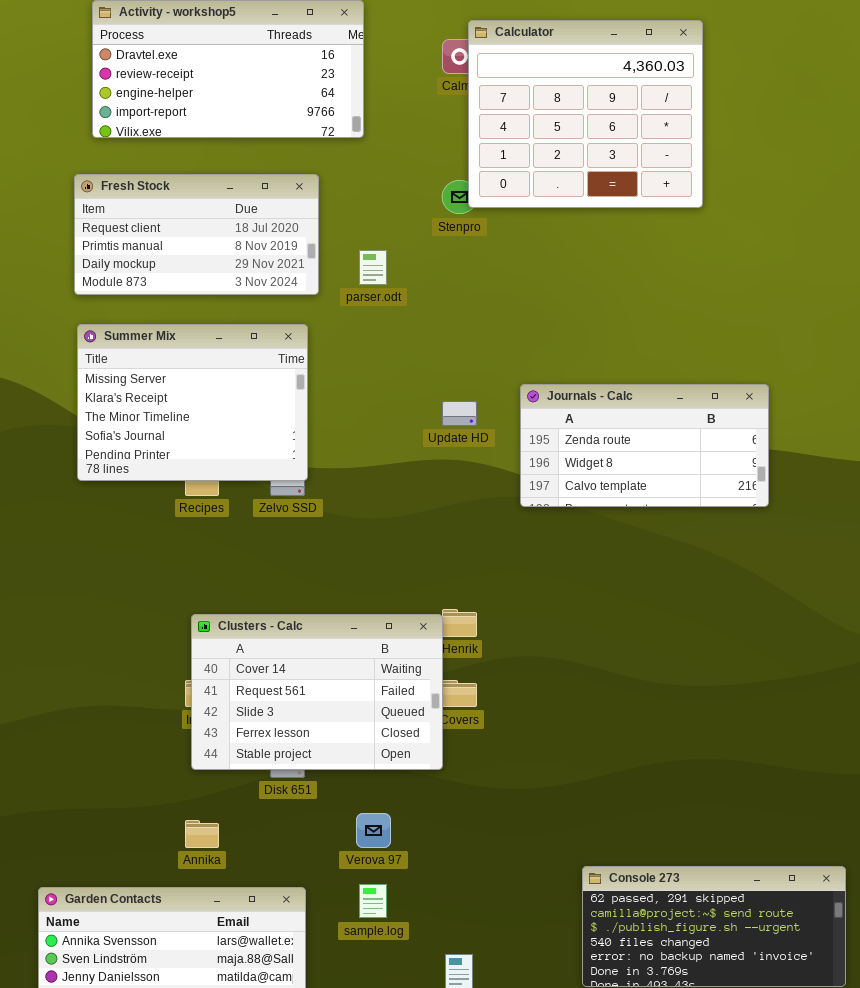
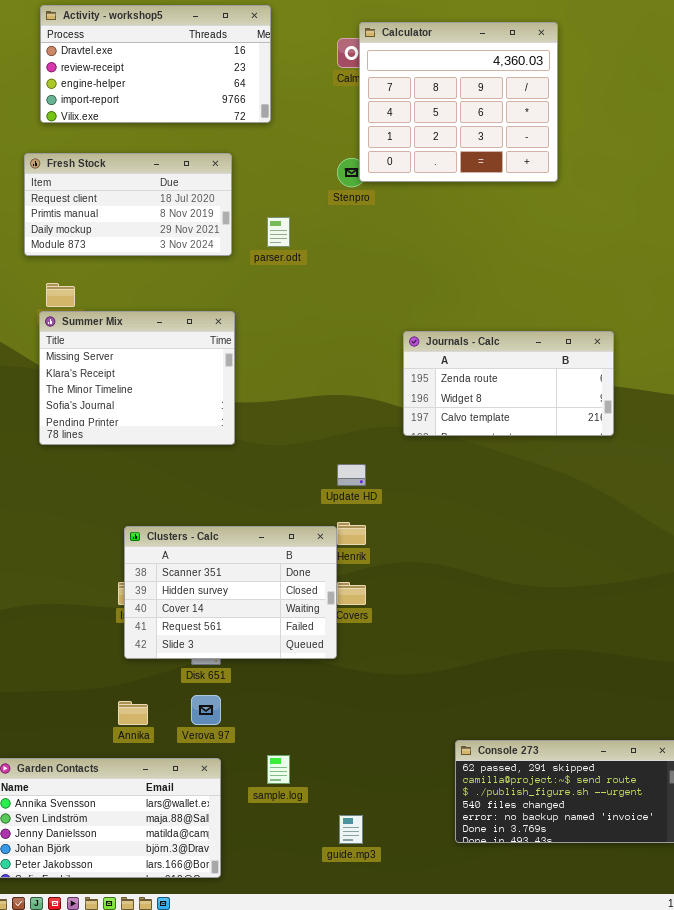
Summer Mix: [77,324,308,481] -> [39,311,235,445], moved
Update HD: [442,401,477,426] -> [337,464,366,486], moved
Clusters - Calc: [191,614,443,770] -> [124,526,337,659], scrolled up 2 rows
Verova 97: [356,813,391,848] -> [191,695,221,725], moved

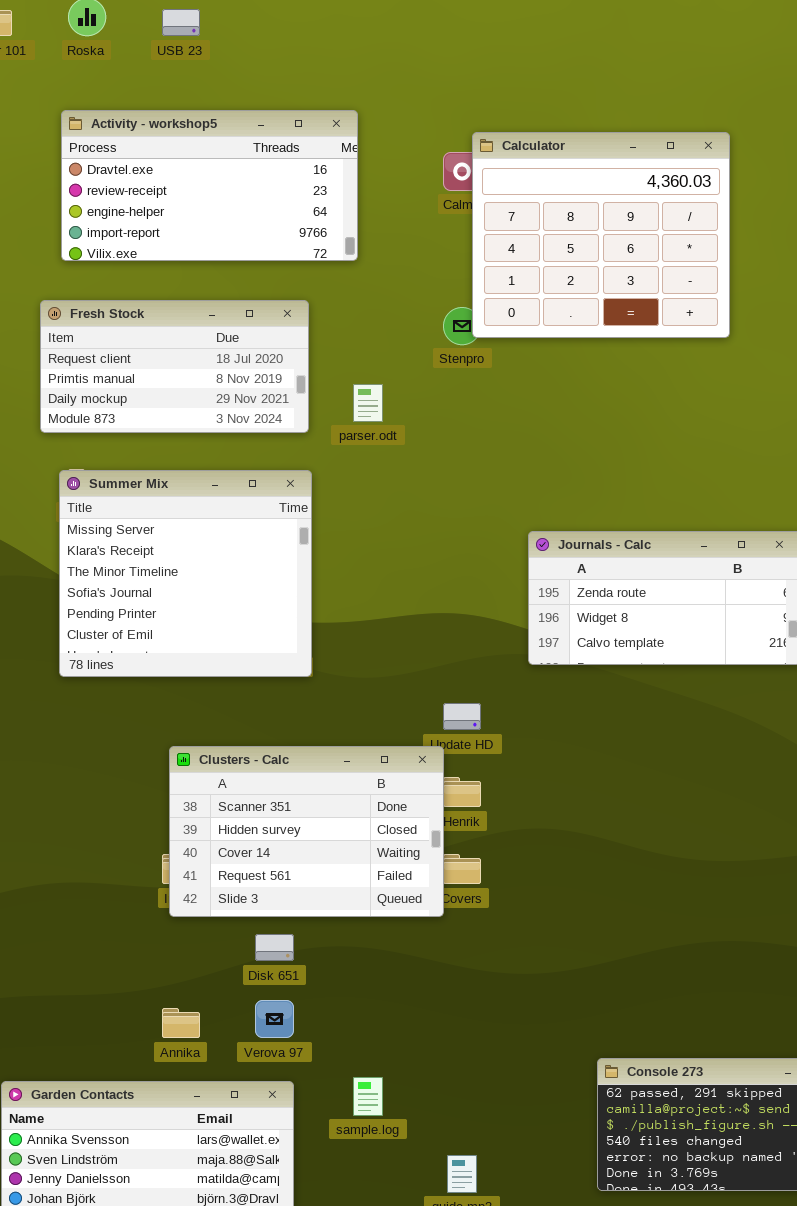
Summer Mix: [39,311,235,445] -> [59,470,312,677], resized
Clusters - Calc: [124,526,337,659] -> [169,746,444,917], moved

